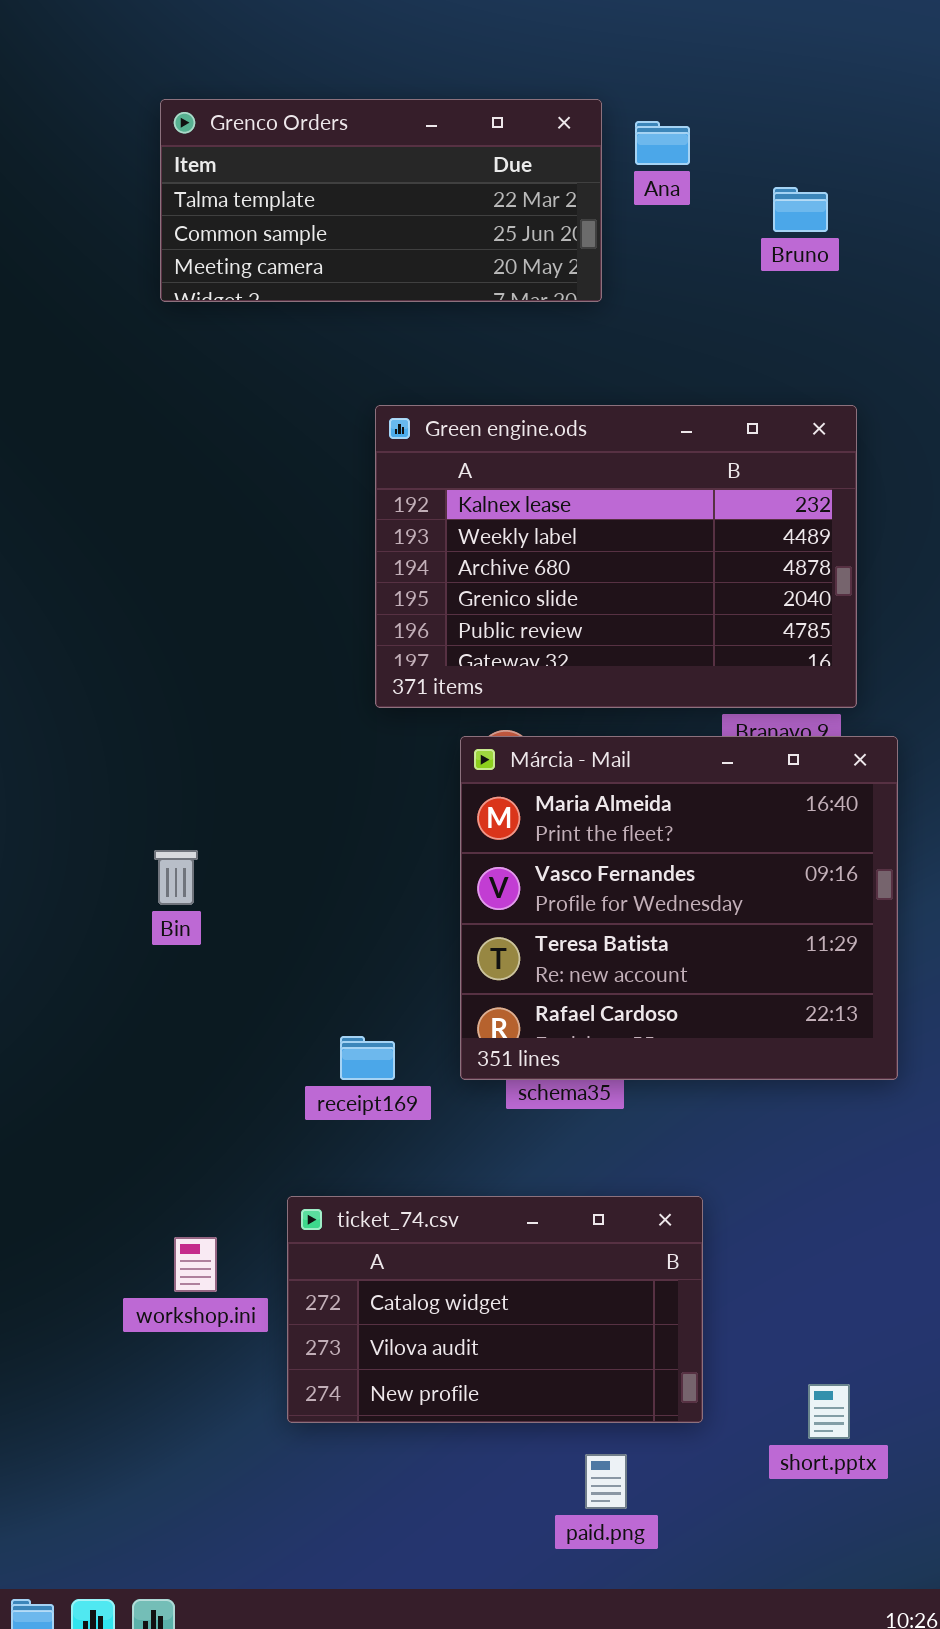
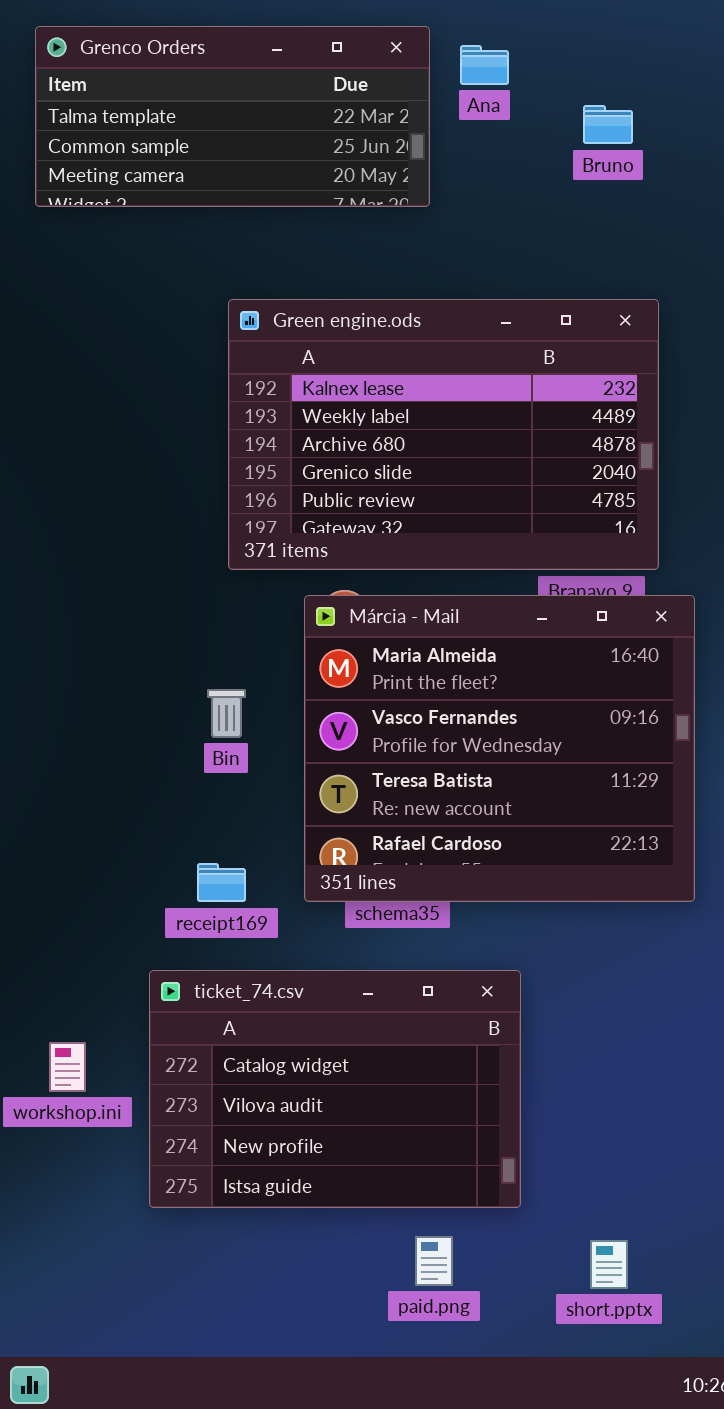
Bin: [154,850,198,905] -> [207,689,246,738], moved
ticket_74.csv: [287,1196,703,1423] -> [149,970,521,1208], resized
short.pptx: [808,1384,850,1439] -> [590,1240,628,1289], moved

